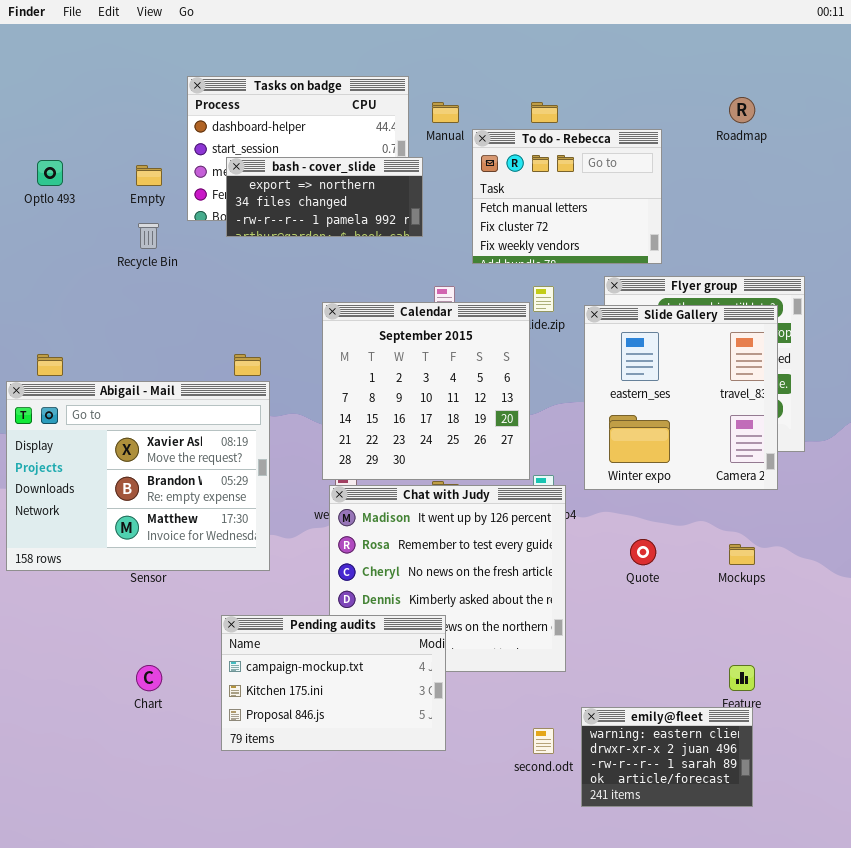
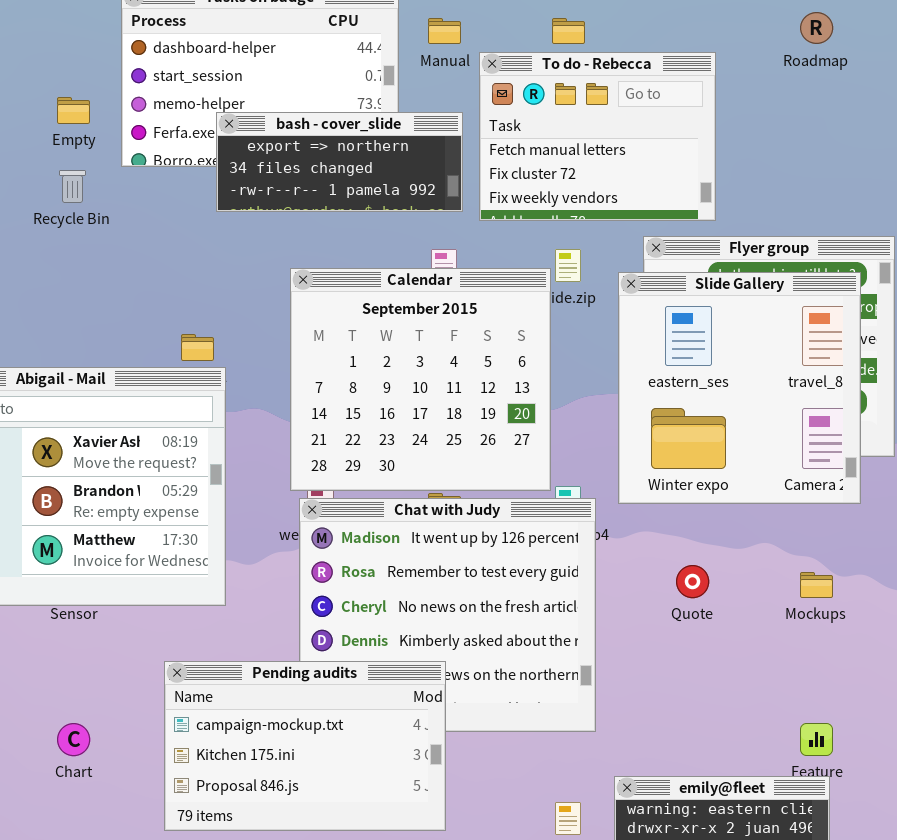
bash - cover_slide: [226,157,423,237] -> [216,112,463,212], moved

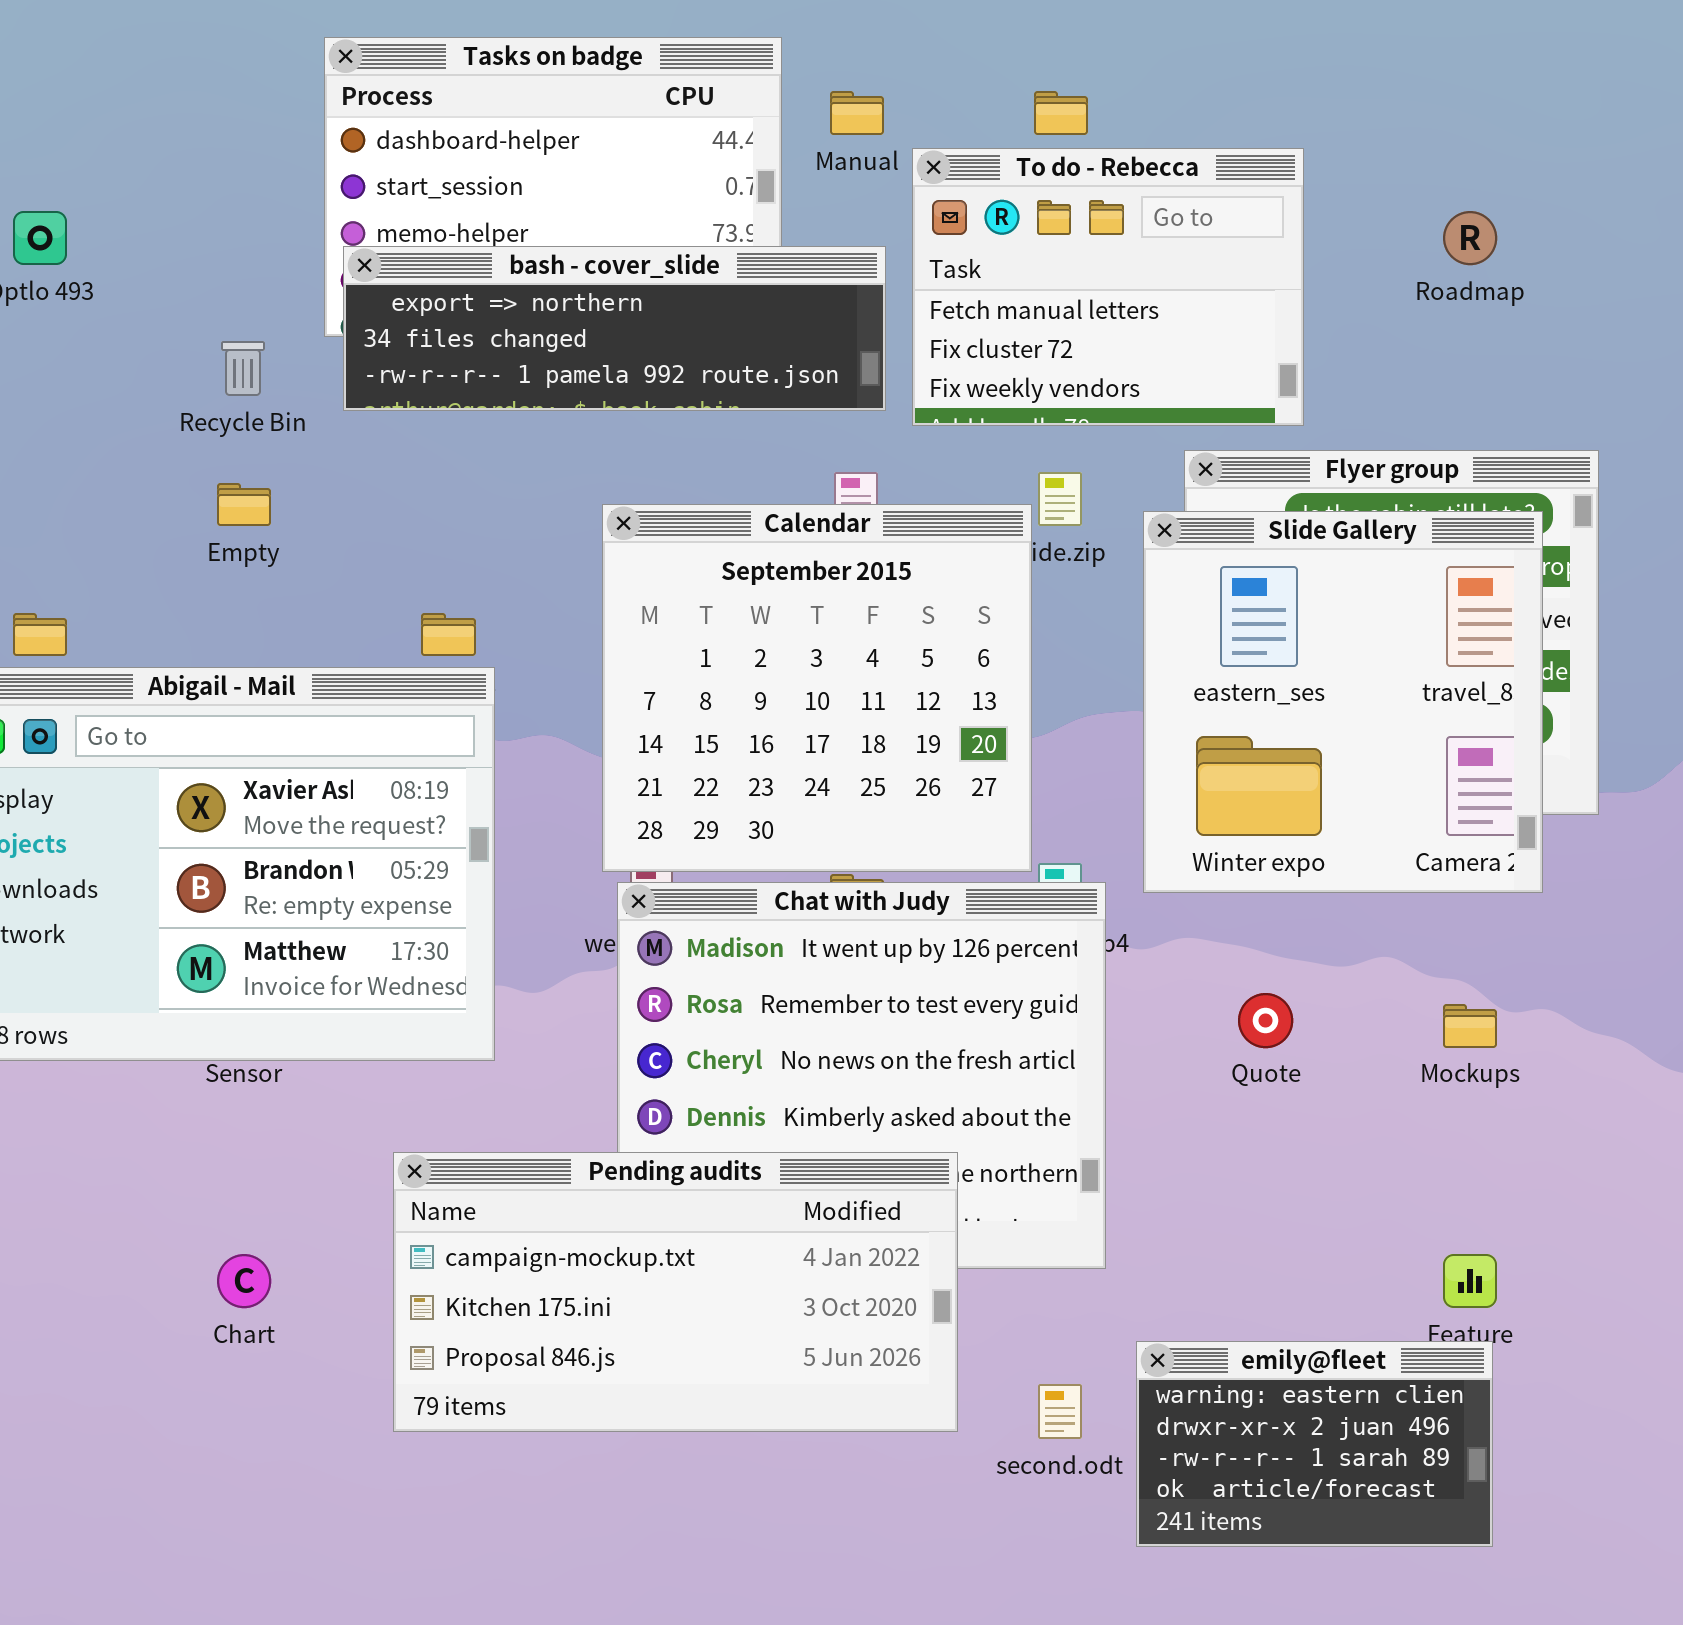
Roadmap: [800,12,833,44] -> [1443,211,1497,265], moved
Empty: [57,97,90,124] -> [217,483,271,526], moved
bash - cover_slide: [216,112,463,212] -> [343,246,886,411], resized
Pending audits: [164,661,446,831] -> [393,1152,958,1432], resized

